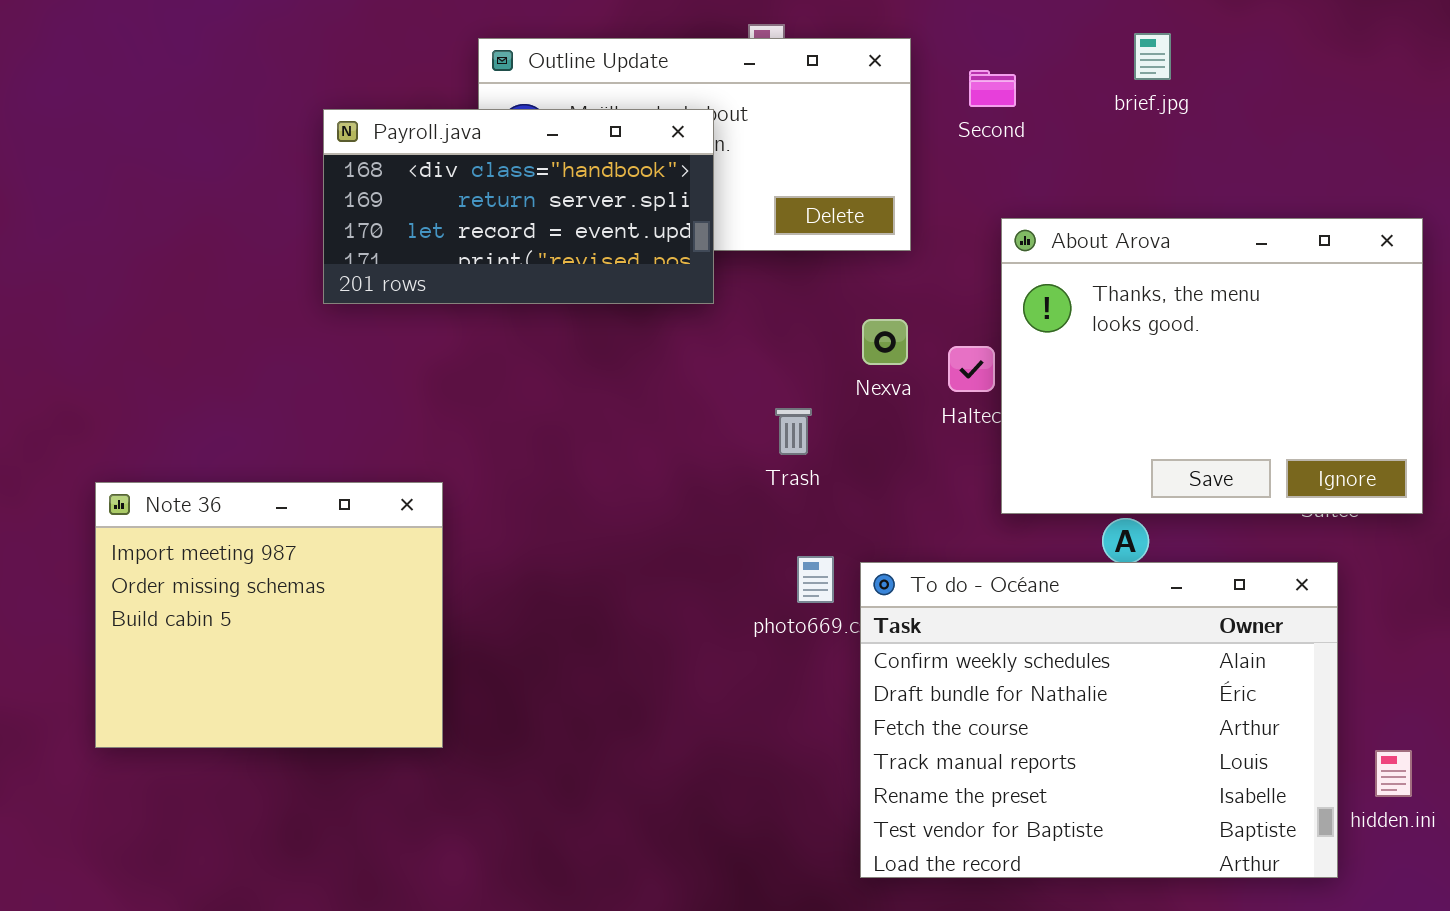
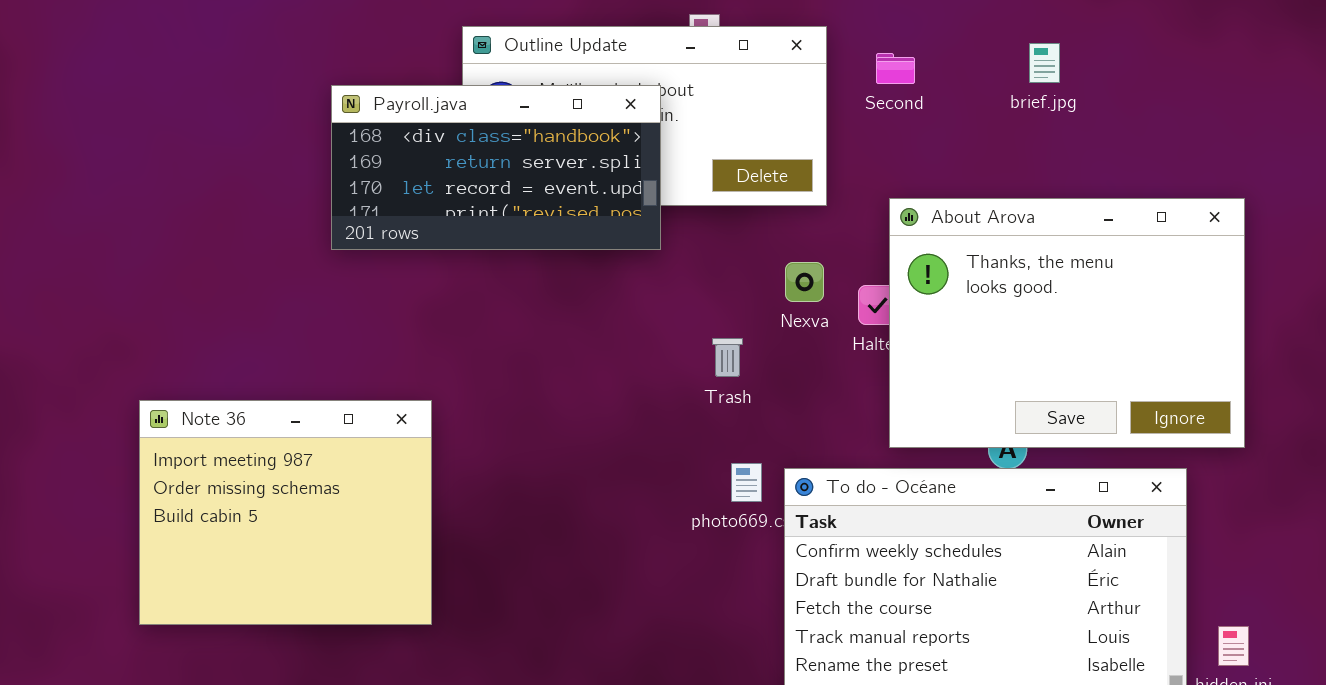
brief.jpg: [1134,33,1171,80] -> [1029,43,1060,83], moved
About Arova: [1001,218,1423,514] -> [889,198,1245,448], moved

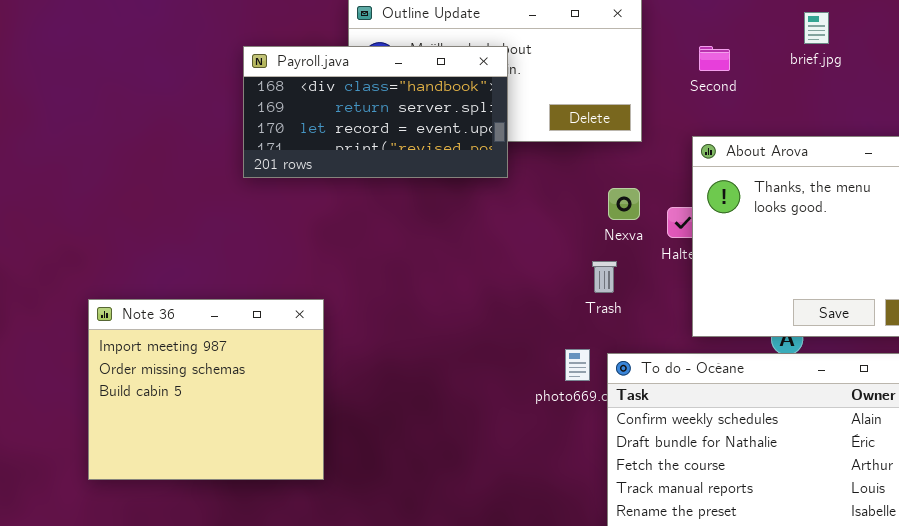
Second: [876,53,915,84] -> [699,46,730,71], moved
Trash: [712,338,743,377] -> [592,261,617,293], moved

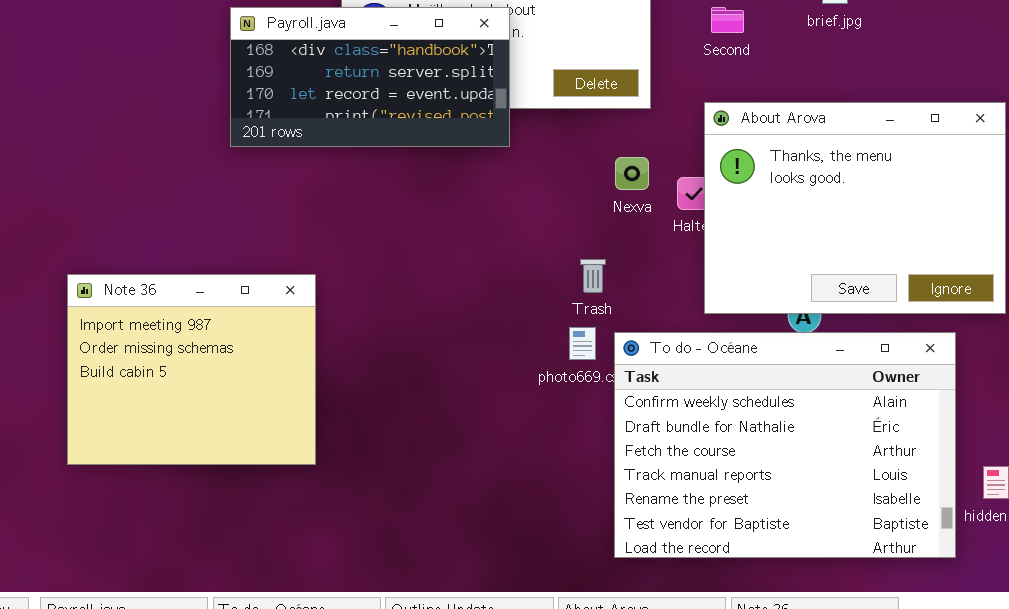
Trash: [592,261,617,293] -> [580,259,606,293], moved

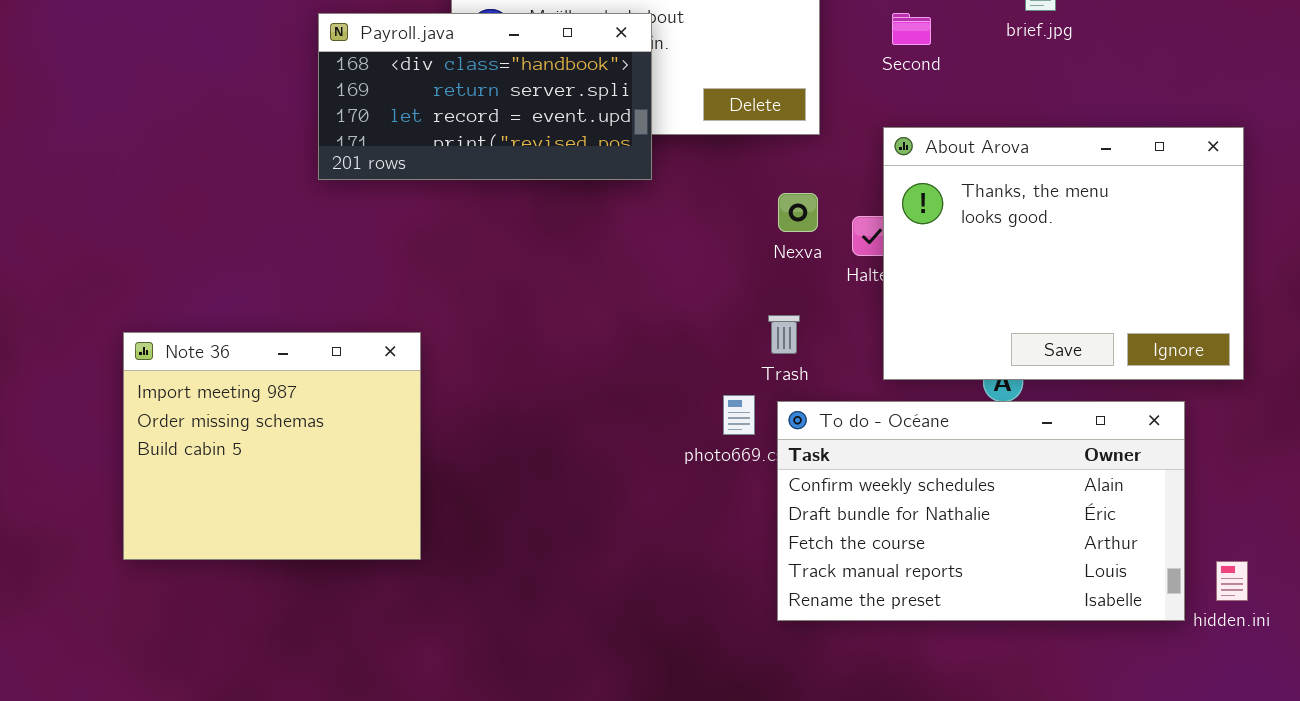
Trash: [580,259,606,293] -> [768,315,800,354], moved
To do - Océane: [614,332,956,558] -> [777,401,1185,621], resized

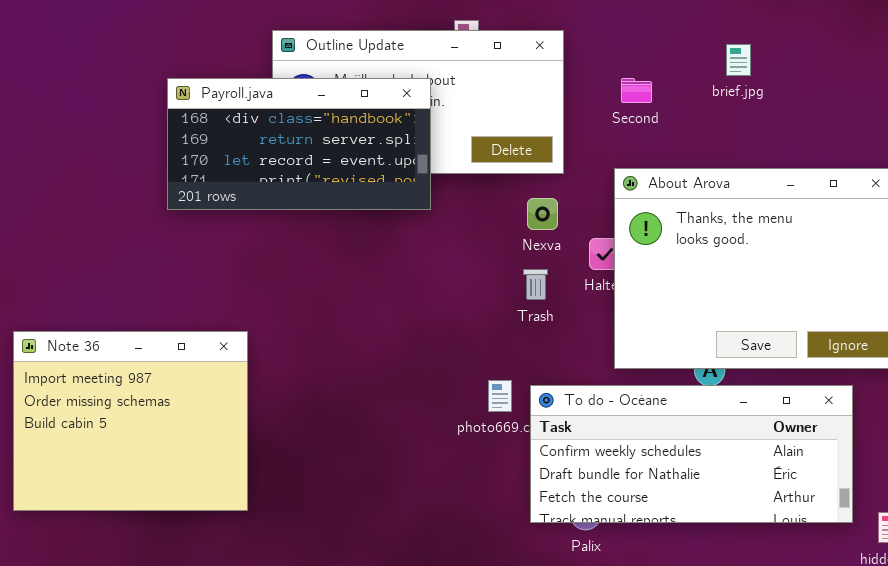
Nexva: [778,193,818,232] -> [527,198,558,230], moved
Trash: [768,315,800,354] -> [523,269,548,300], moved
To do - Océane: [777,401,1185,621] -> [530,385,853,523], resized

